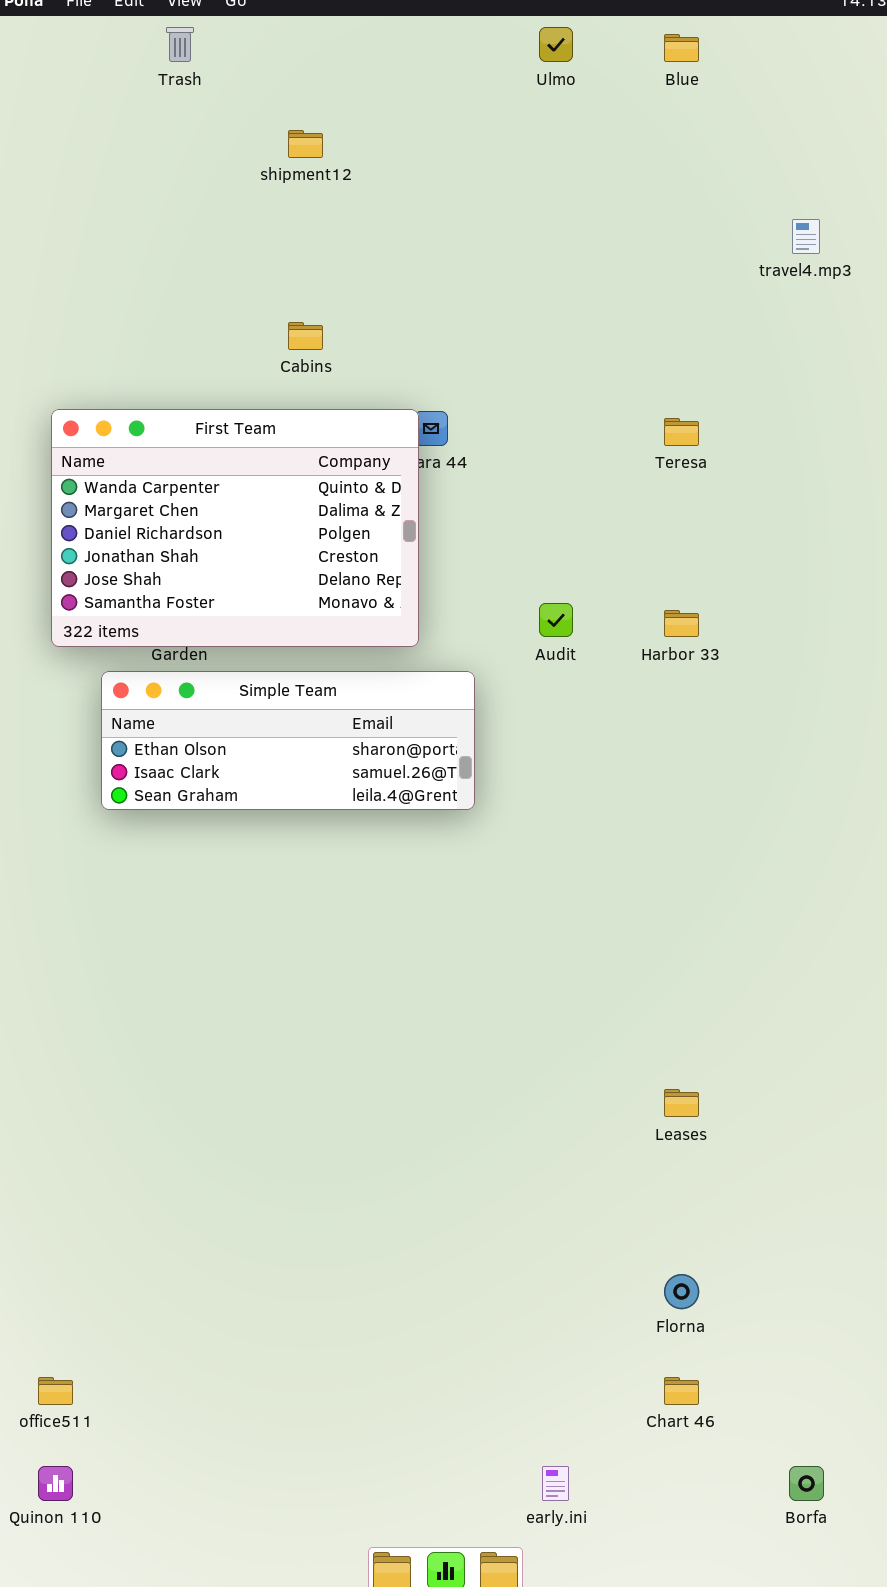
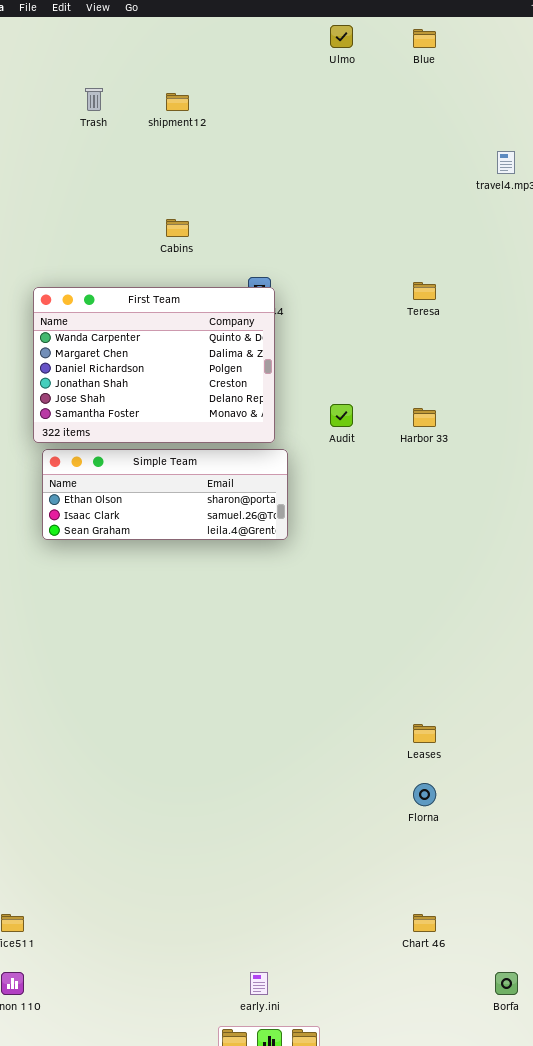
Trash: [166,27,194,62] -> [85,88,103,111], moved
First Team: [51,409,419,647] -> [33,287,275,443], moved
Florna: [664,1274,699,1309] -> [413,783,436,806], moved
early.ini: [542,1466,569,1501] -> [250,972,268,995], moved

